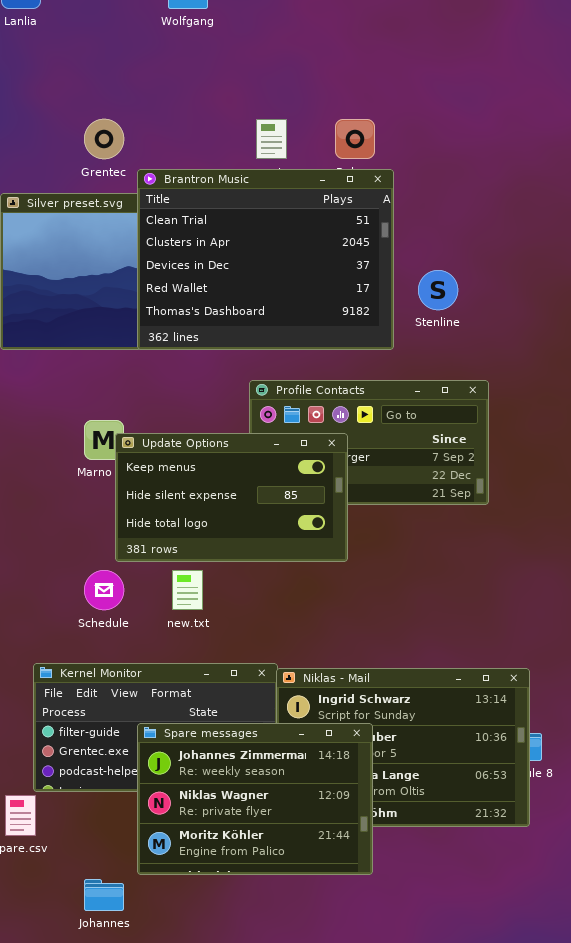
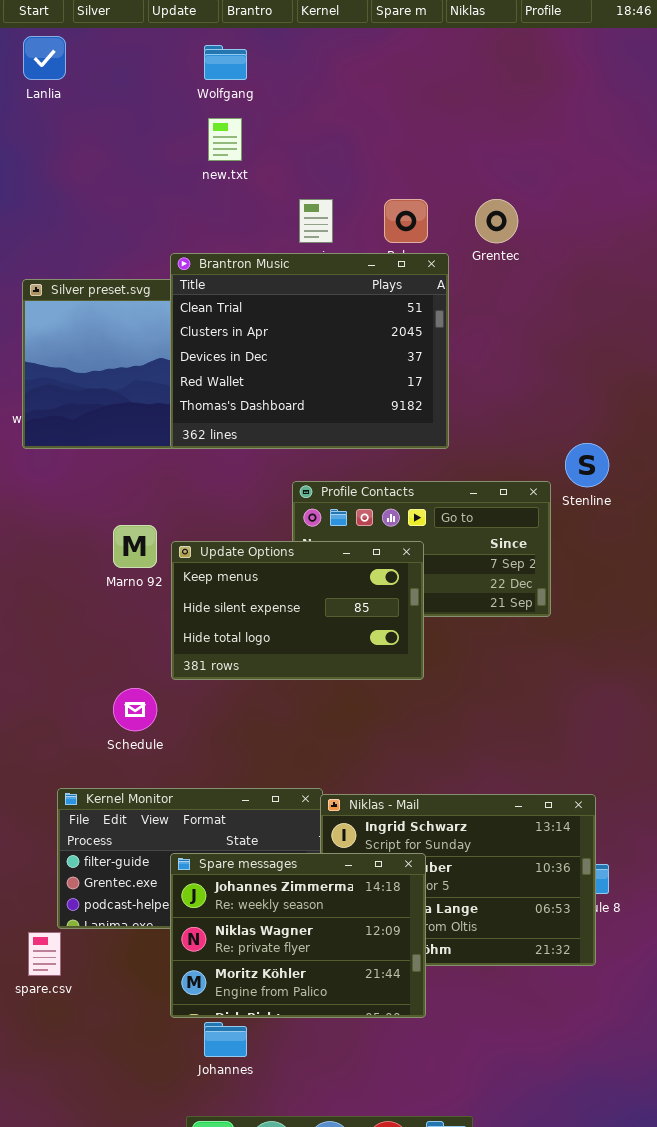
Grentec: [84,119,124,159] -> [475,199,518,243], moved
Stenline: [418,270,458,310] -> [565,443,609,487], moved
Update Options: [115,433,348,562] -> [171,541,424,680], moved
new.txt: [172,570,203,610] -> [208,118,242,161], moved
Johannes: [84,879,124,911] -> [204,1022,247,1057], moved

